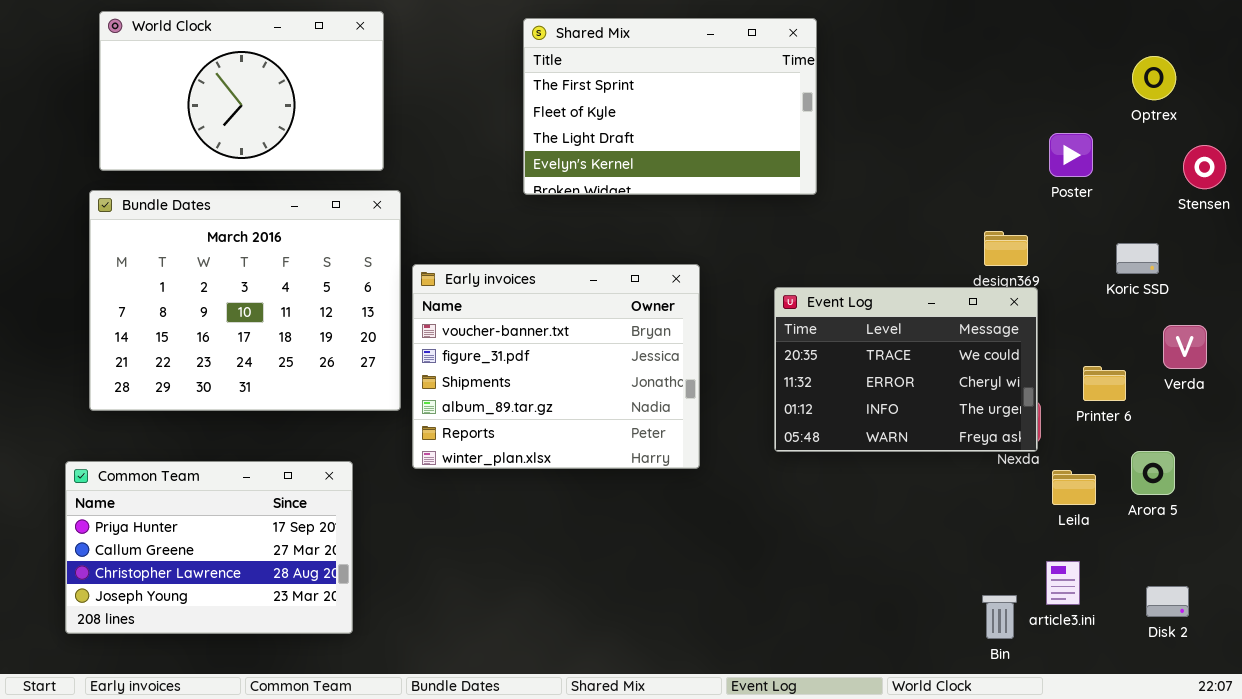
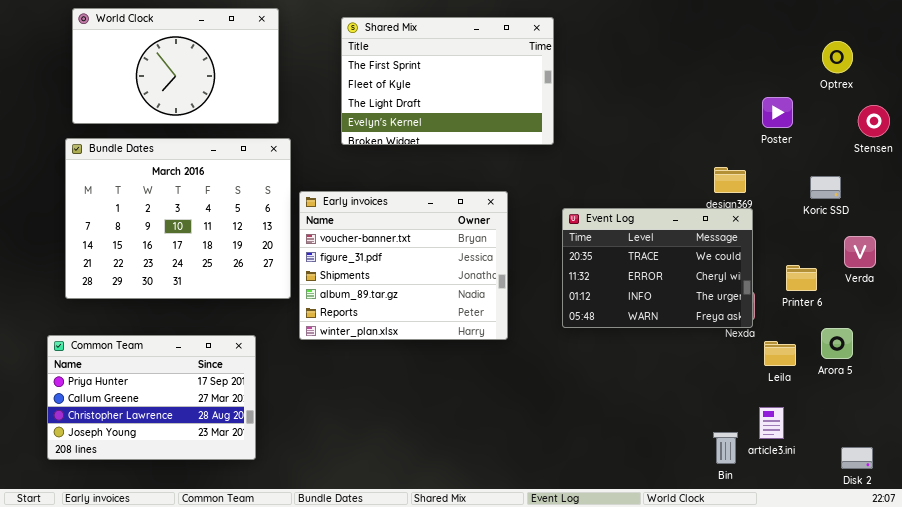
Shared Mix: [523,18,817,195] -> [341,17,554,145], moved
Disk 2: [1146,586,1189,617] -> [841,447,873,469], moved

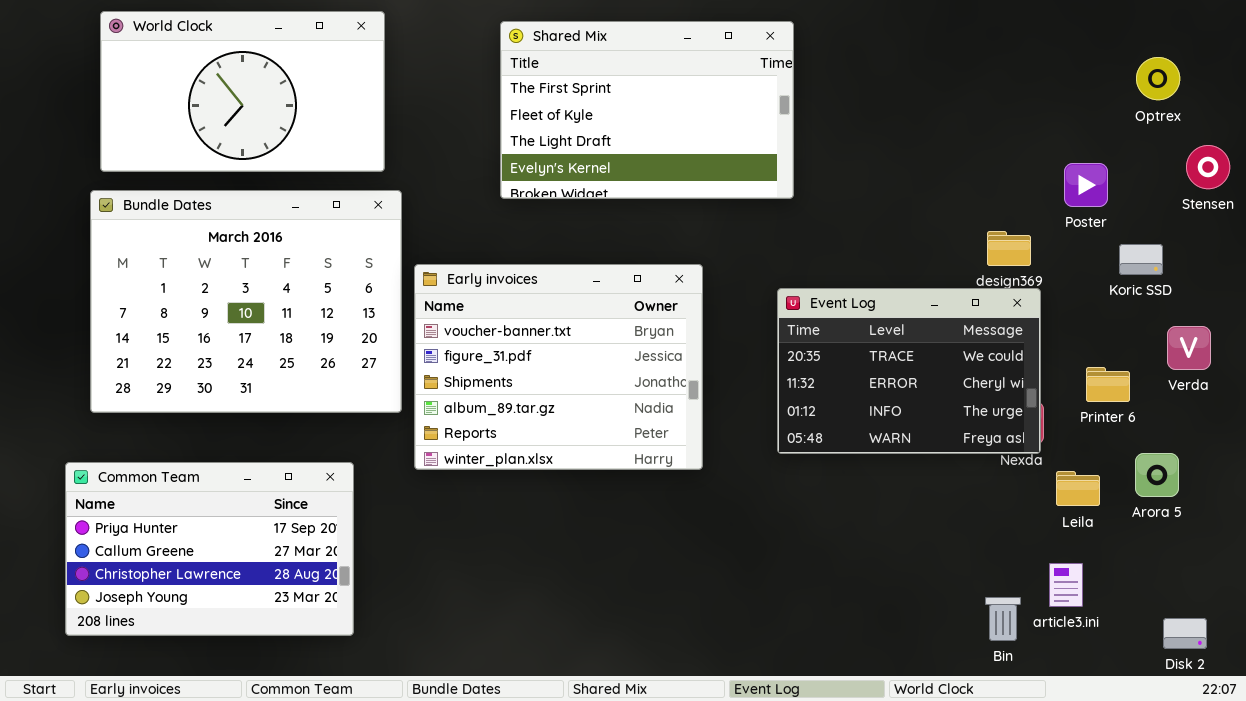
Shared Mix: [341,17,554,145] -> [500,21,794,199], moved
Poster: [762,97,793,128] -> [1064,163,1108,207], moved

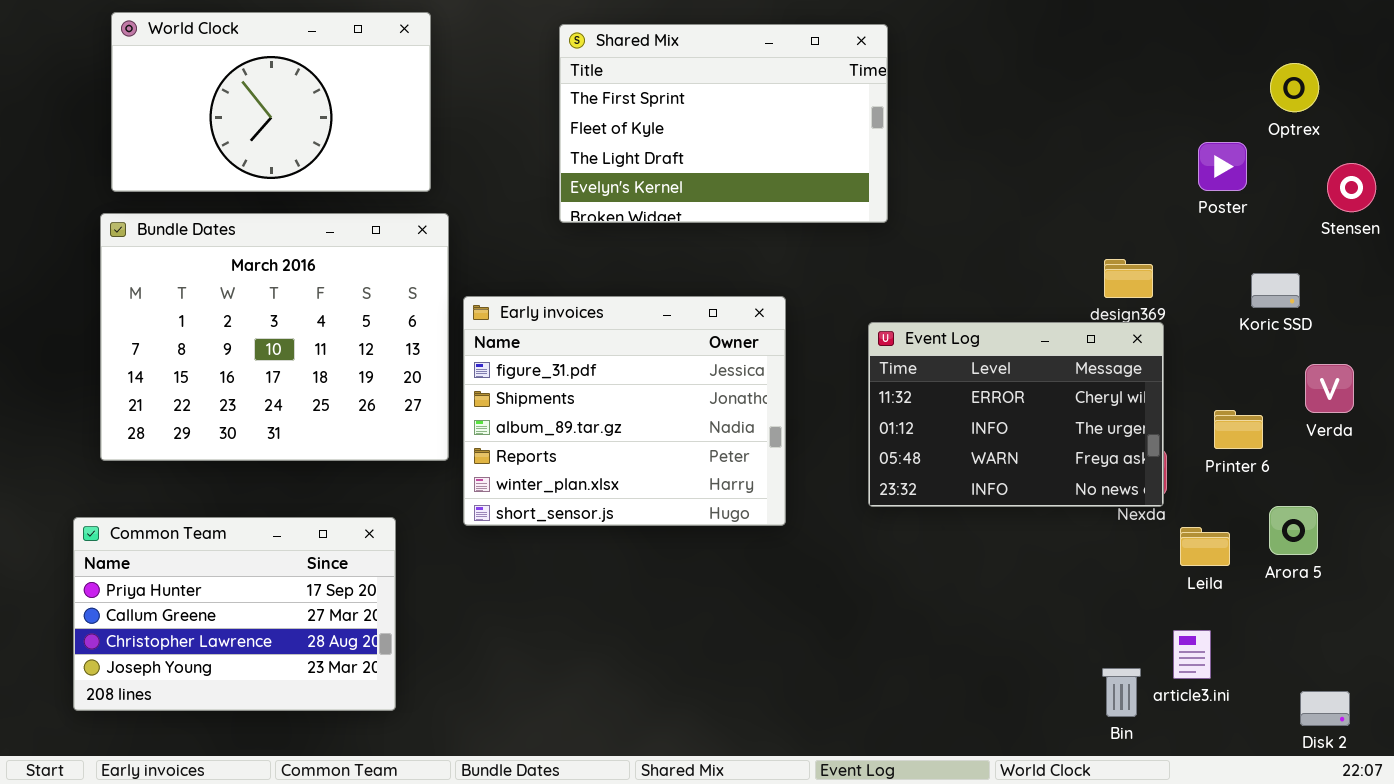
Poster: [1064,163,1108,207] -> [1198,142,1247,191], moved
Early invoices: [414,264,703,470] -> [463,296,786,526], scrolled down 1 row
Event Log: [777,288,1041,454] -> [868,322,1164,507], scrolled down 1 row

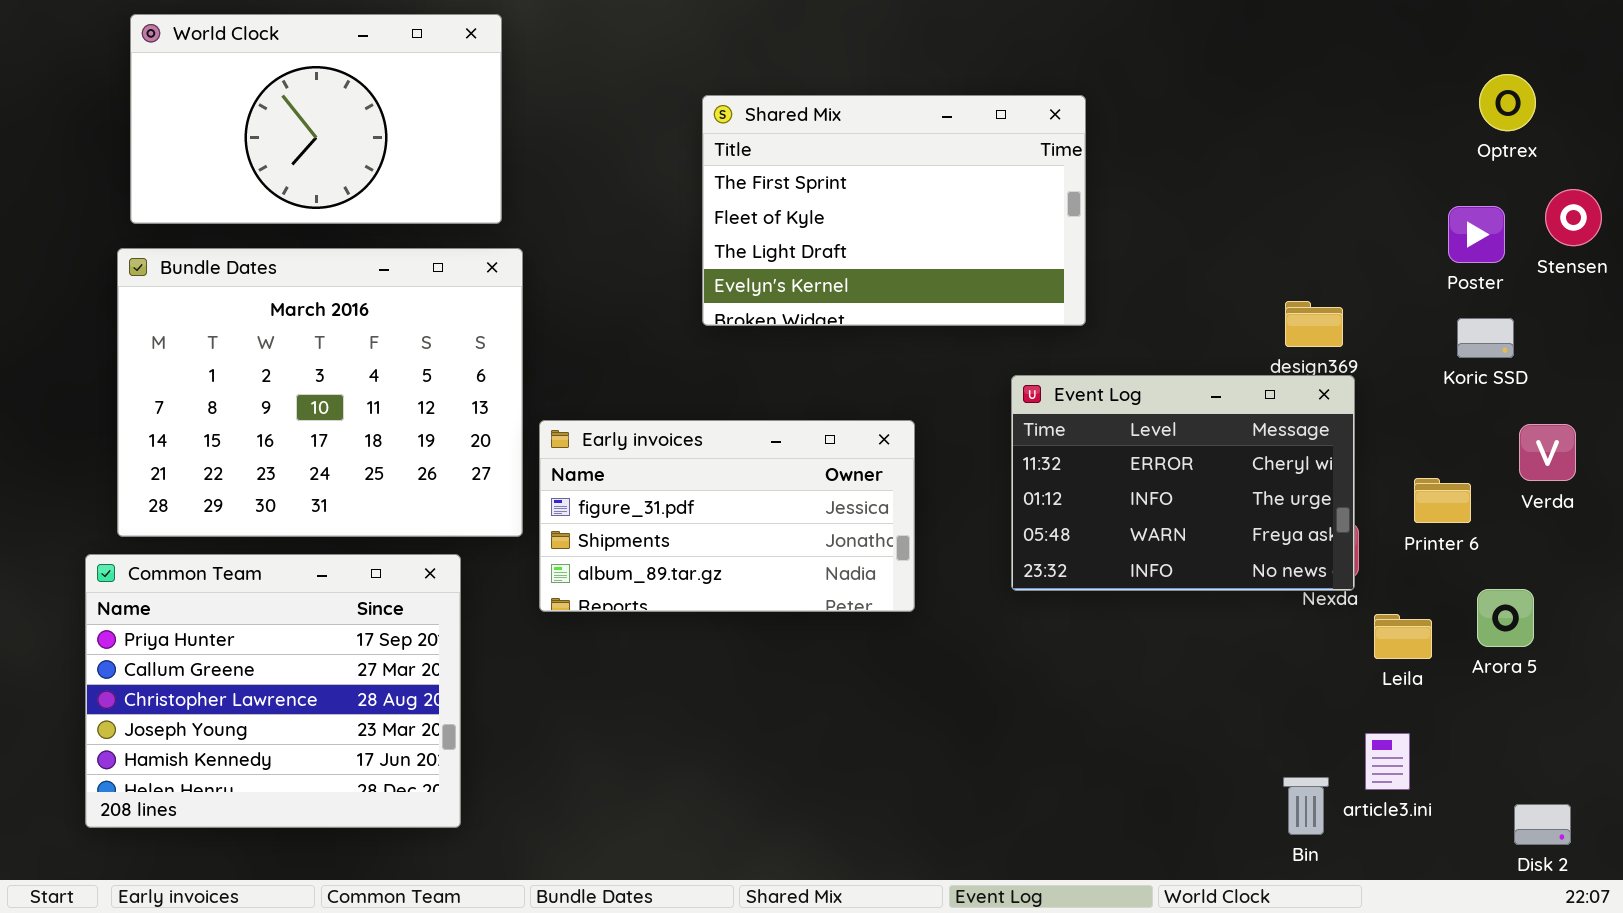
Shared Mix: [559,24,888,223] -> [702,95,1086,326], moved
Poster: [1198,142,1247,191] -> [1448,206,1505,263], moved
Early invoices: [463,296,786,526] -> [539,420,915,612], resized
Common Team: [73,517,396,711] -> [85,554,461,828], resized

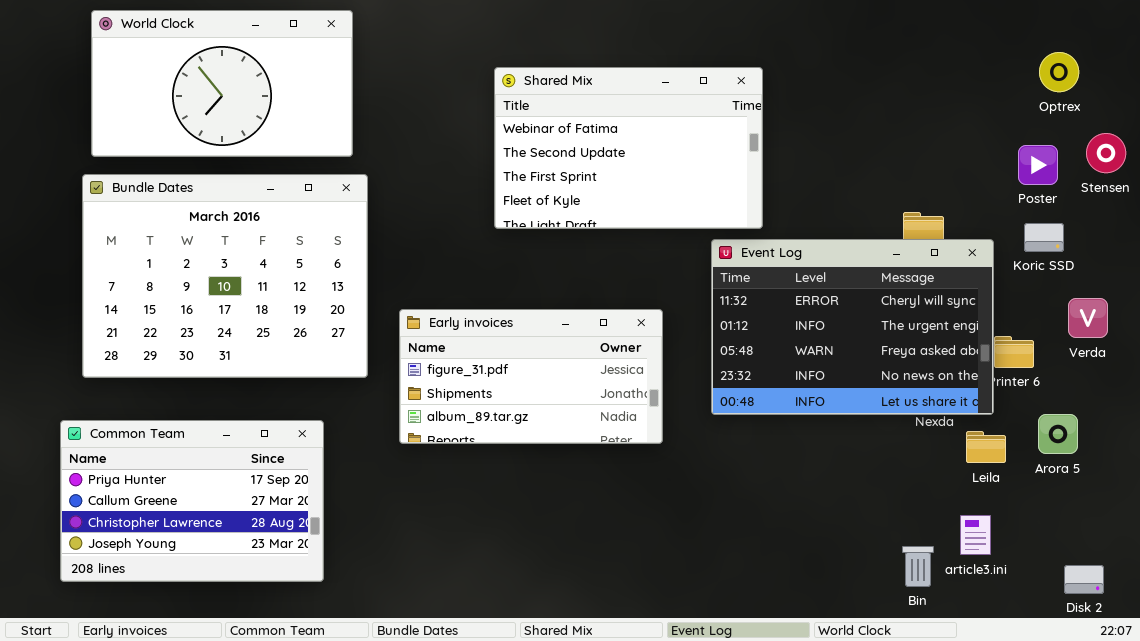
Shared Mix: [702,95,1086,326] -> [494,67,763,229], scrolled up 2 rows
Event Log: [1011,375,1355,591] -> [711,239,994,415], resized
Early invoices: [539,420,915,612] -> [399,309,663,444], moved
Common Team: [85,554,461,828] -> [60,420,324,582], resized

